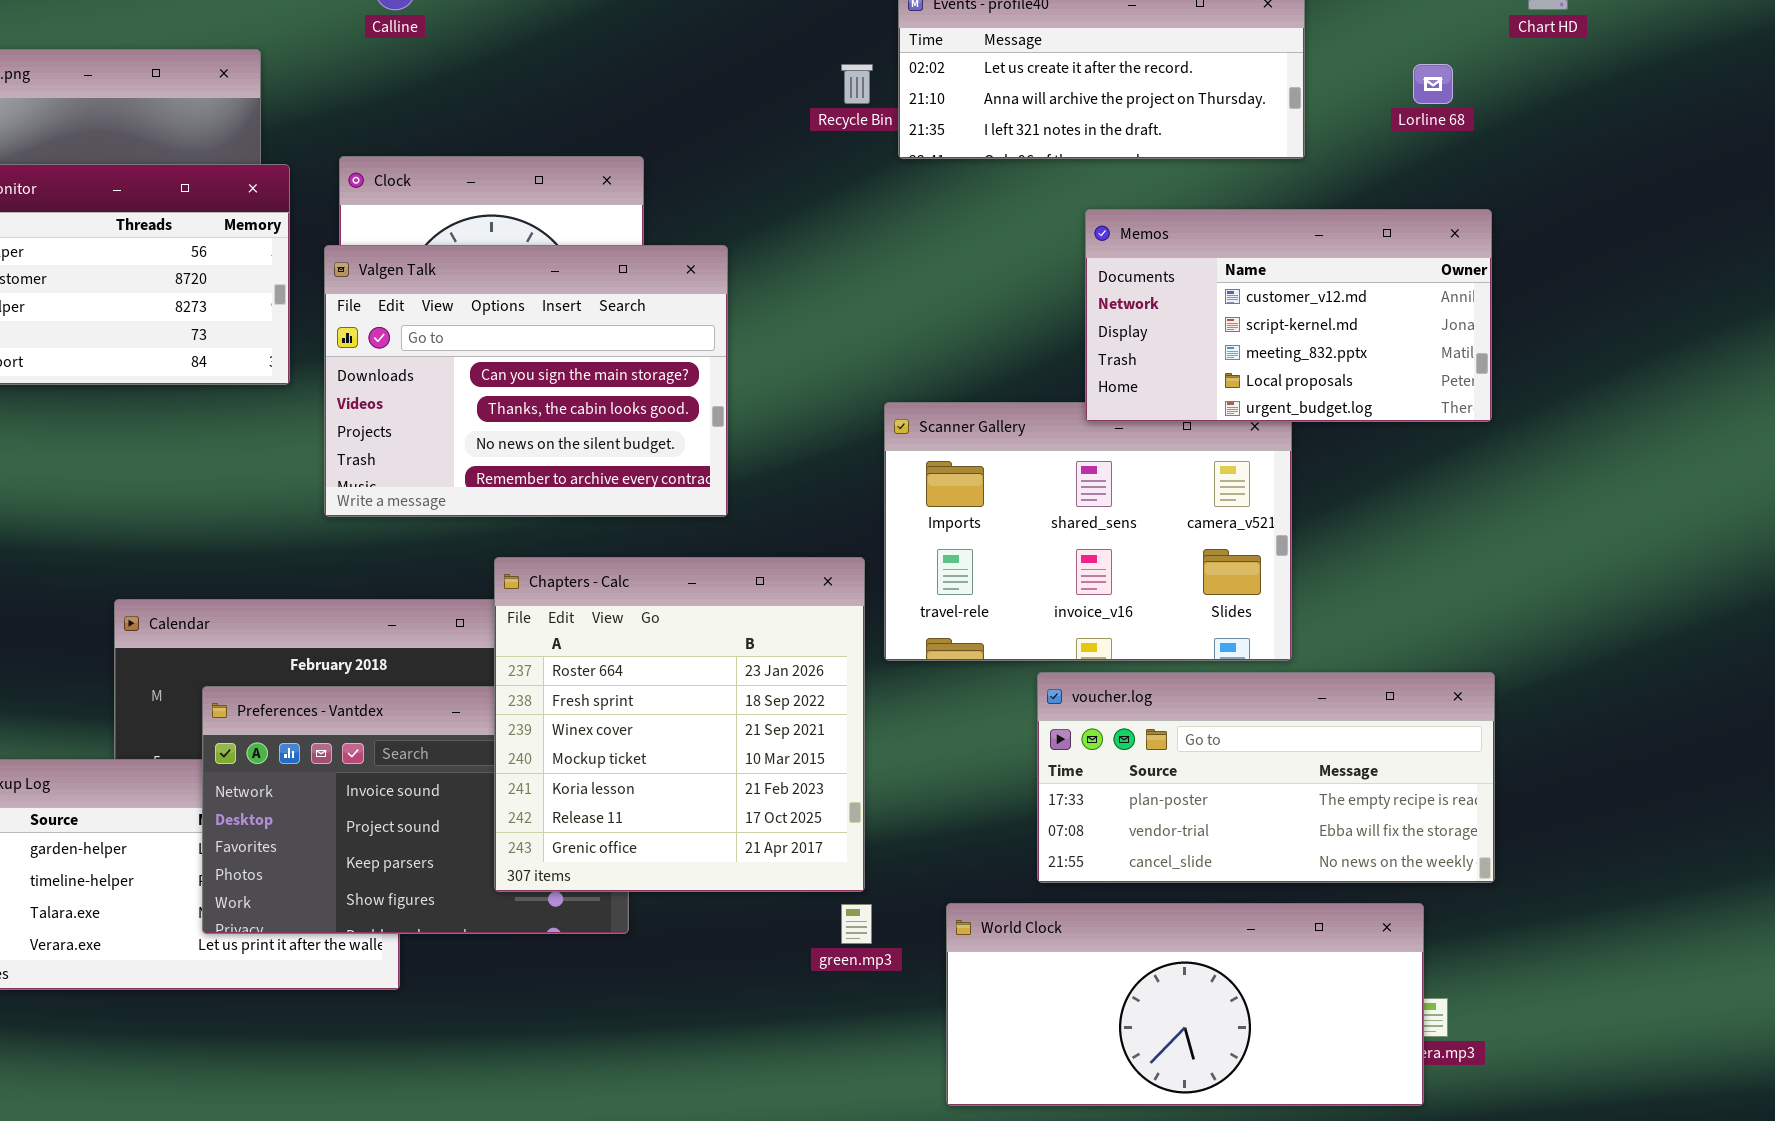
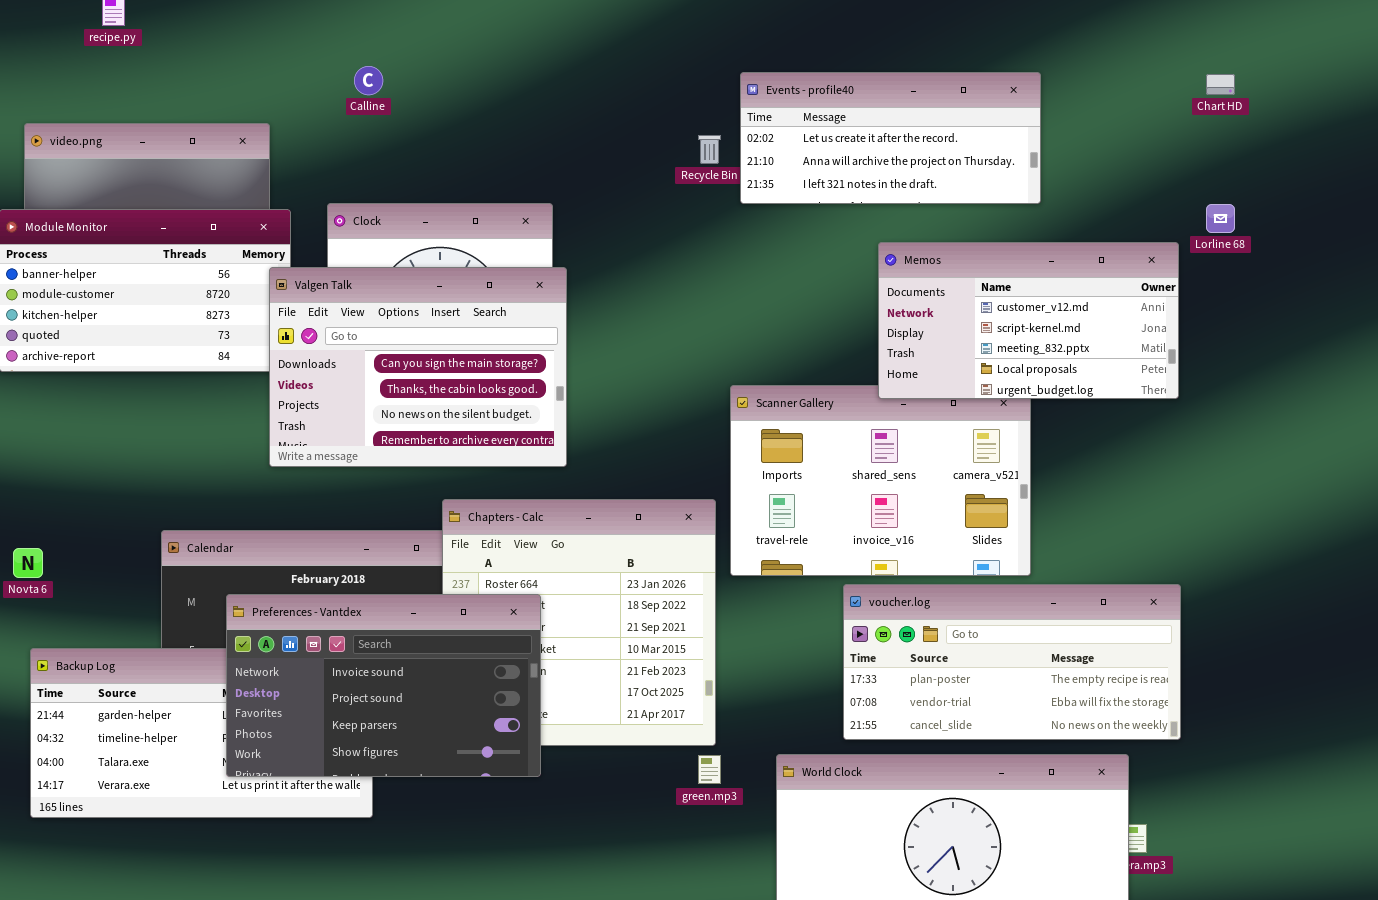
Lorline 68: [1413,64,1453,104] -> [1206,204,1235,233], moved
Valgen Talk: [324,245,728,517] -> [269,267,567,467], moved
Preferences - Vantdex: [202,686,629,934] -> [226,594,541,777], raised

